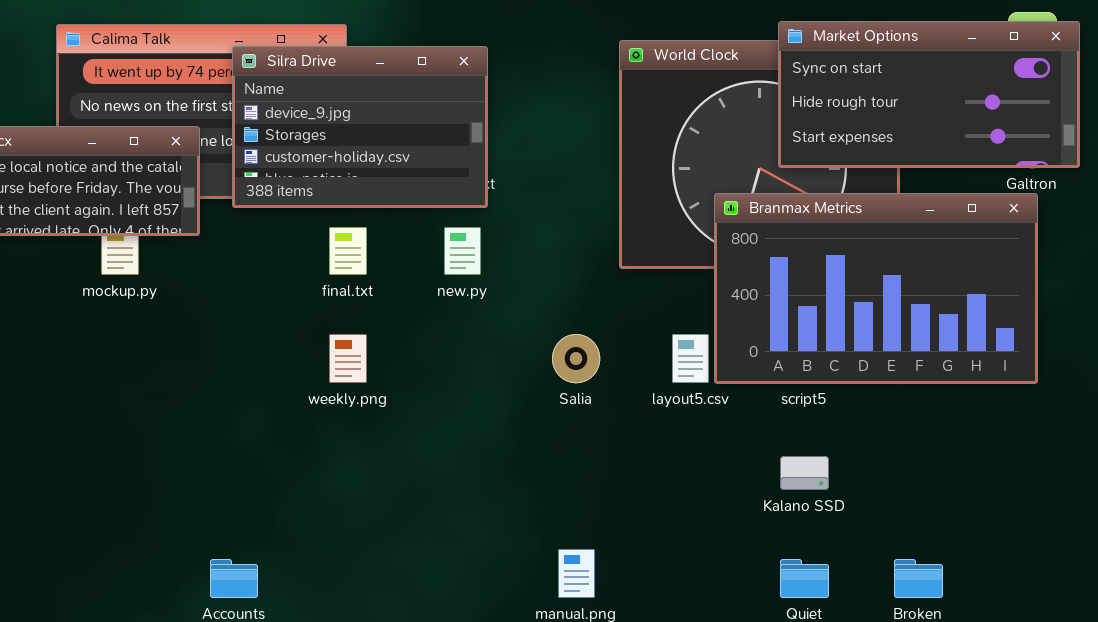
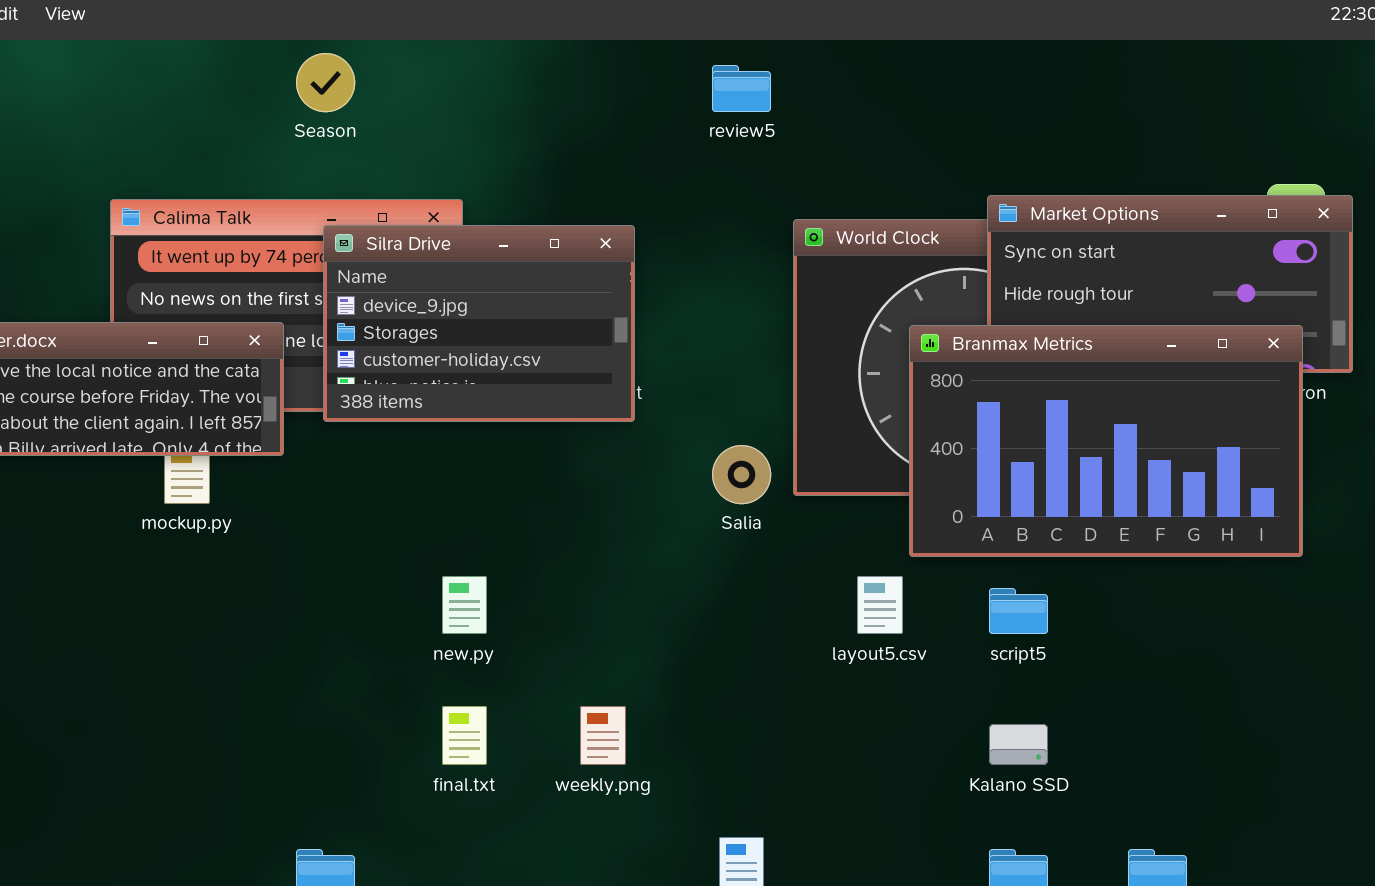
Branmax Metrics: [714,193,1038,384] -> [909,325,1303,557], moved
final.txt: [329,227,367,275] -> [442,706,487,765], moved
new.py: [444,227,481,275] -> [442,576,487,634], moved
weekly.png: [329,334,367,383] -> [580,706,626,765], moved
Salia: [552,334,600,383] -> [712,445,771,504], moved

